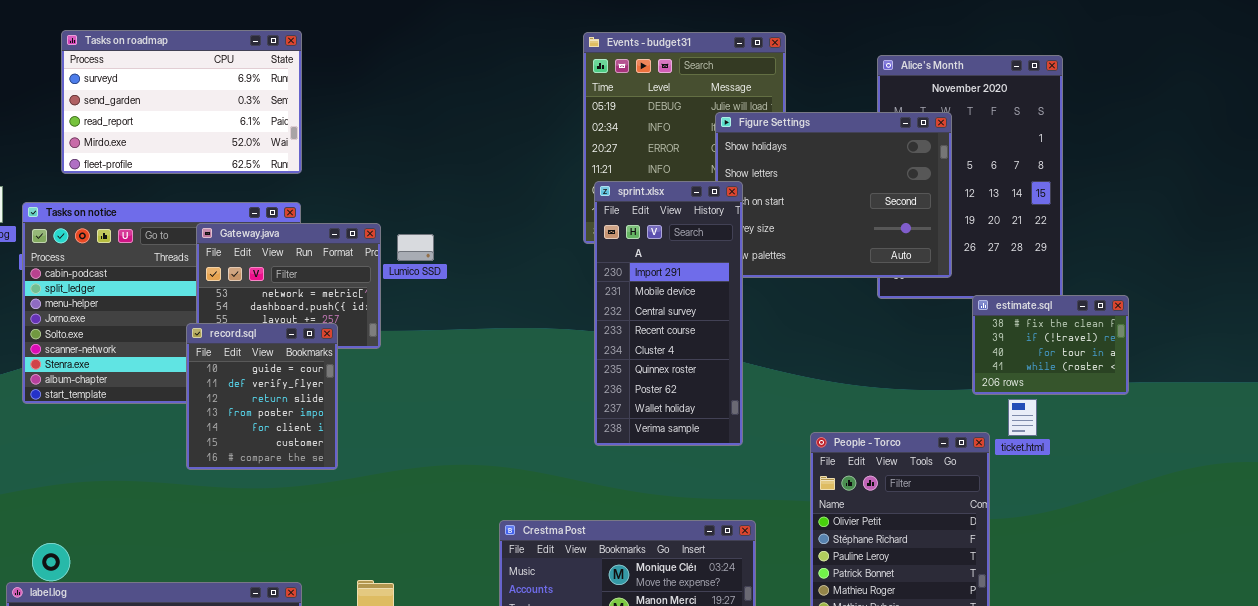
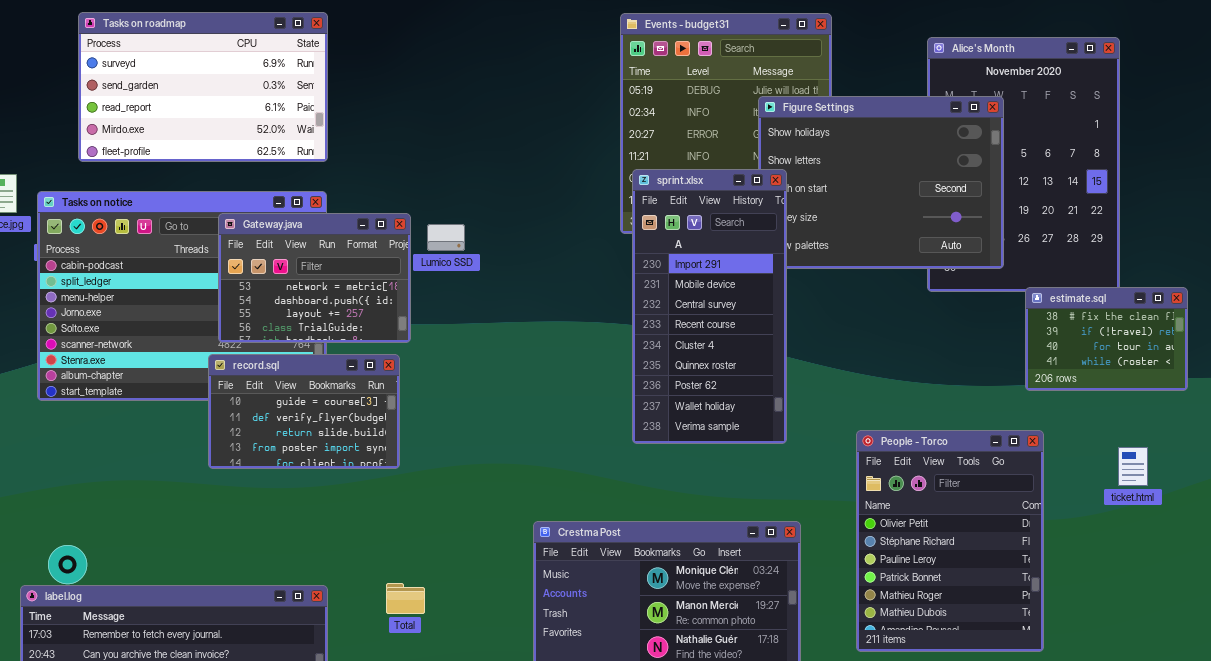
record.sql: [186,323,338,470] -> [208,354,400,469], resized
ticket.html: [1008,399,1037,436] -> [1118,447,1148,486], moved

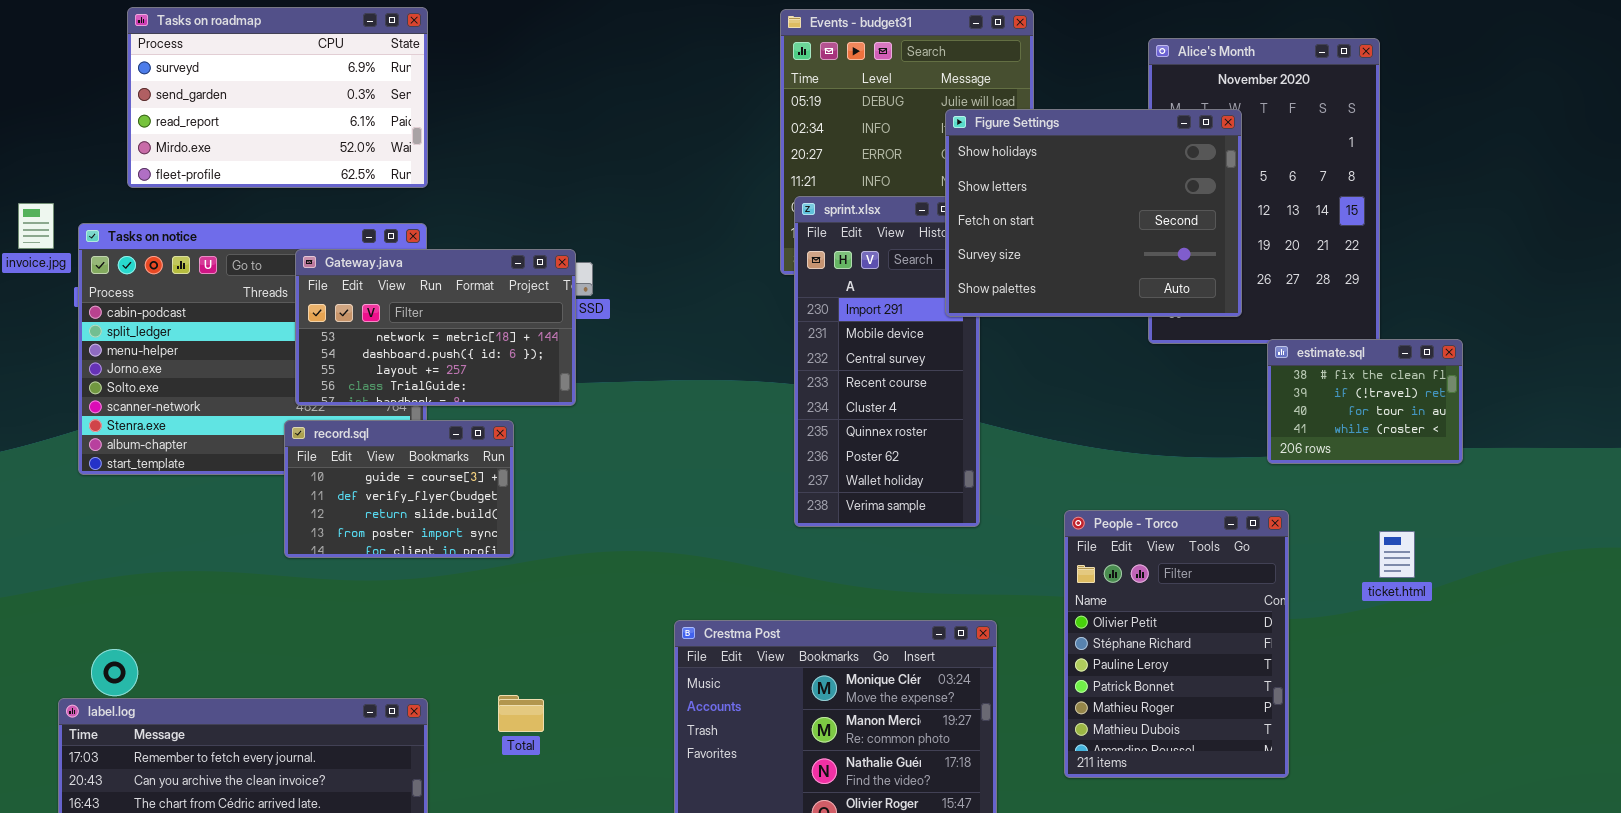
Figure Settings: [758,96,1004,269] -> [945,109,1242,317], raised
Gateway.java: [218,213,411,343] -> [295,249,576,406], resized

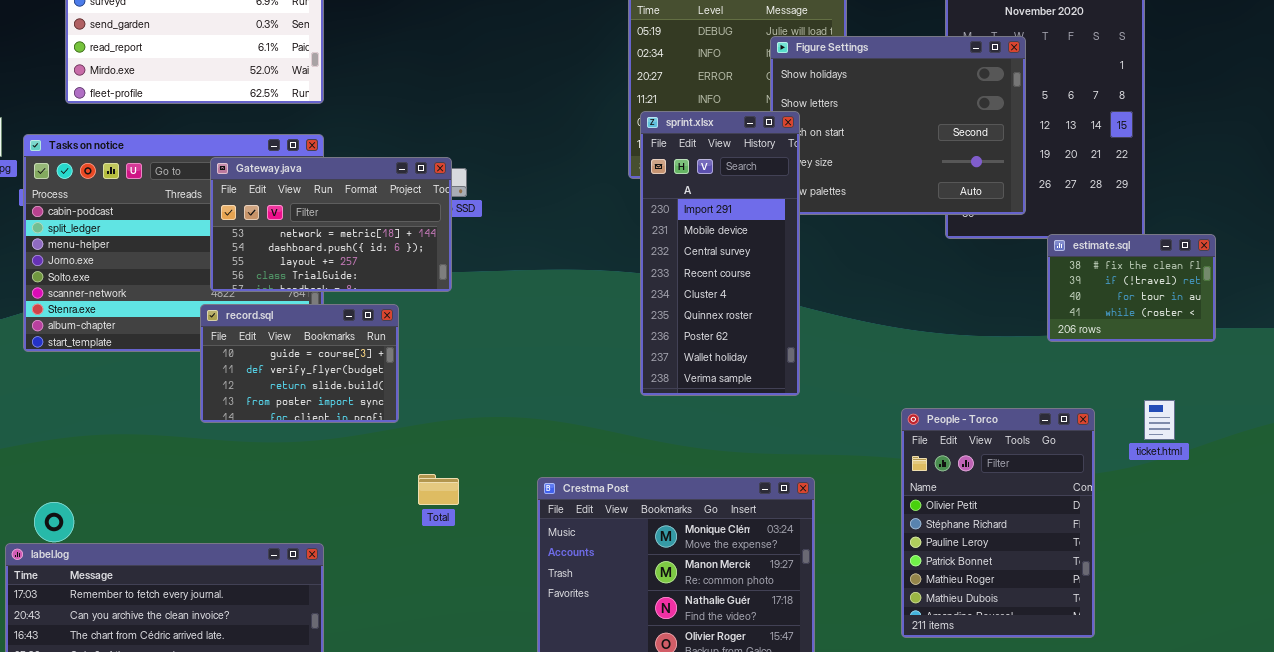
sprint.xlsx: [794,196,980,527] -> [640,111,800,396], raised
People - Torco: [1064,510,1289,778] -> [901,408,1095,638], moved
Total: [498,695,544,732] -> [418,474,459,505], moved

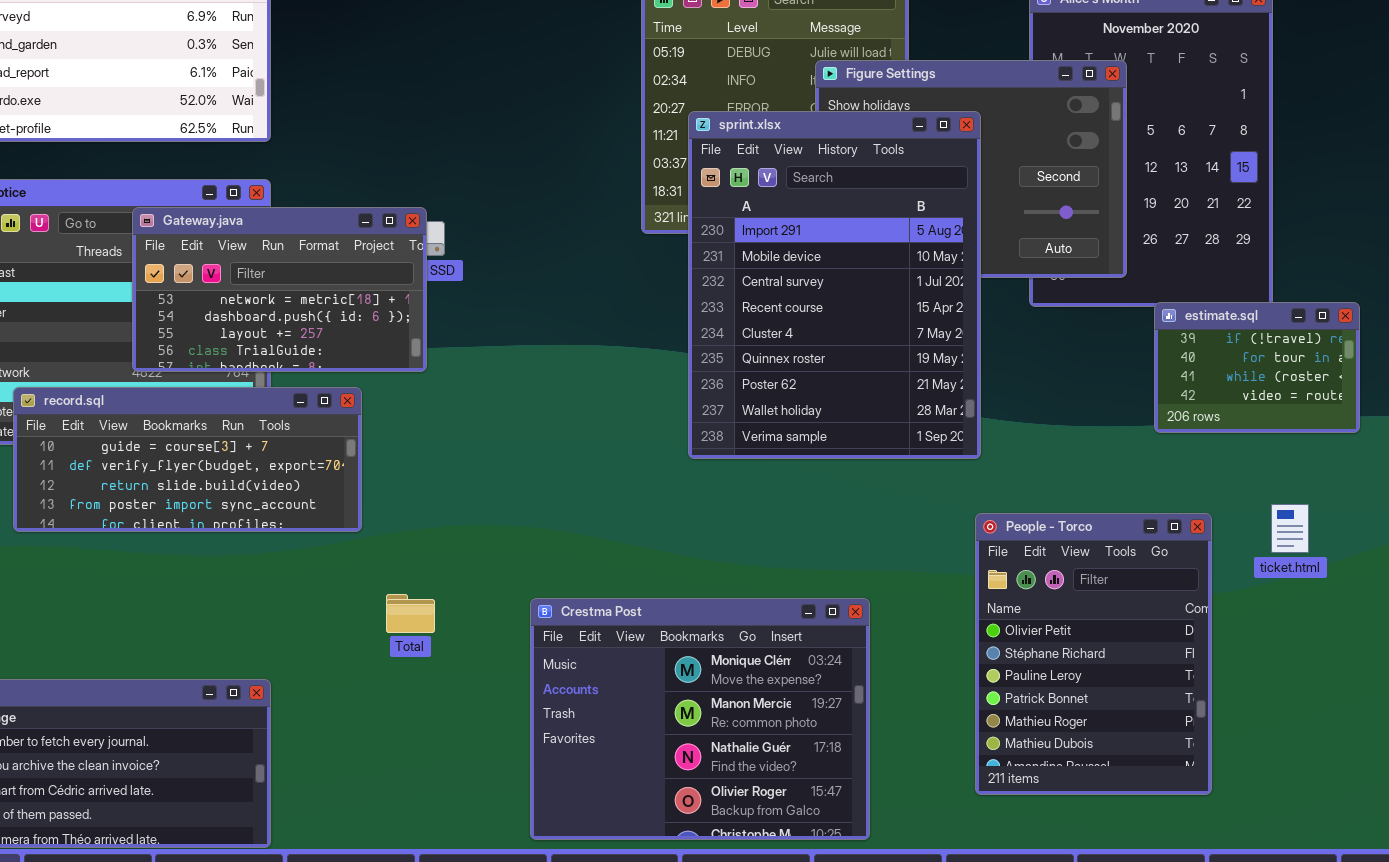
sprint.xlsx: [640,111,800,396] -> [688,111,981,459], moved, resized
estimate.sql: [1047,234,1216,342] -> [1154,302,1360,433], scrolled down 1 row
record.sql: [200,304,399,423] -> [13,387,362,532], resized

